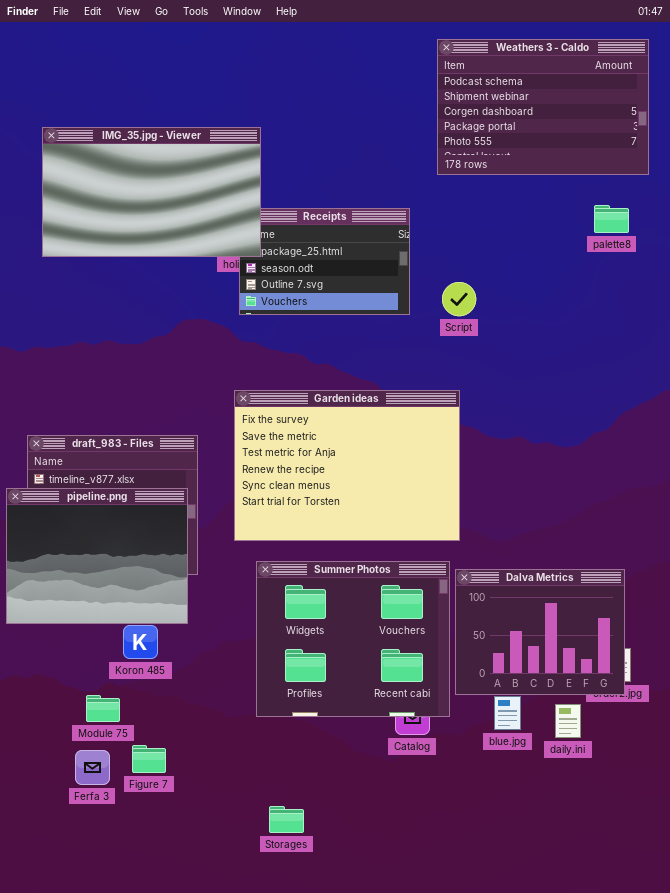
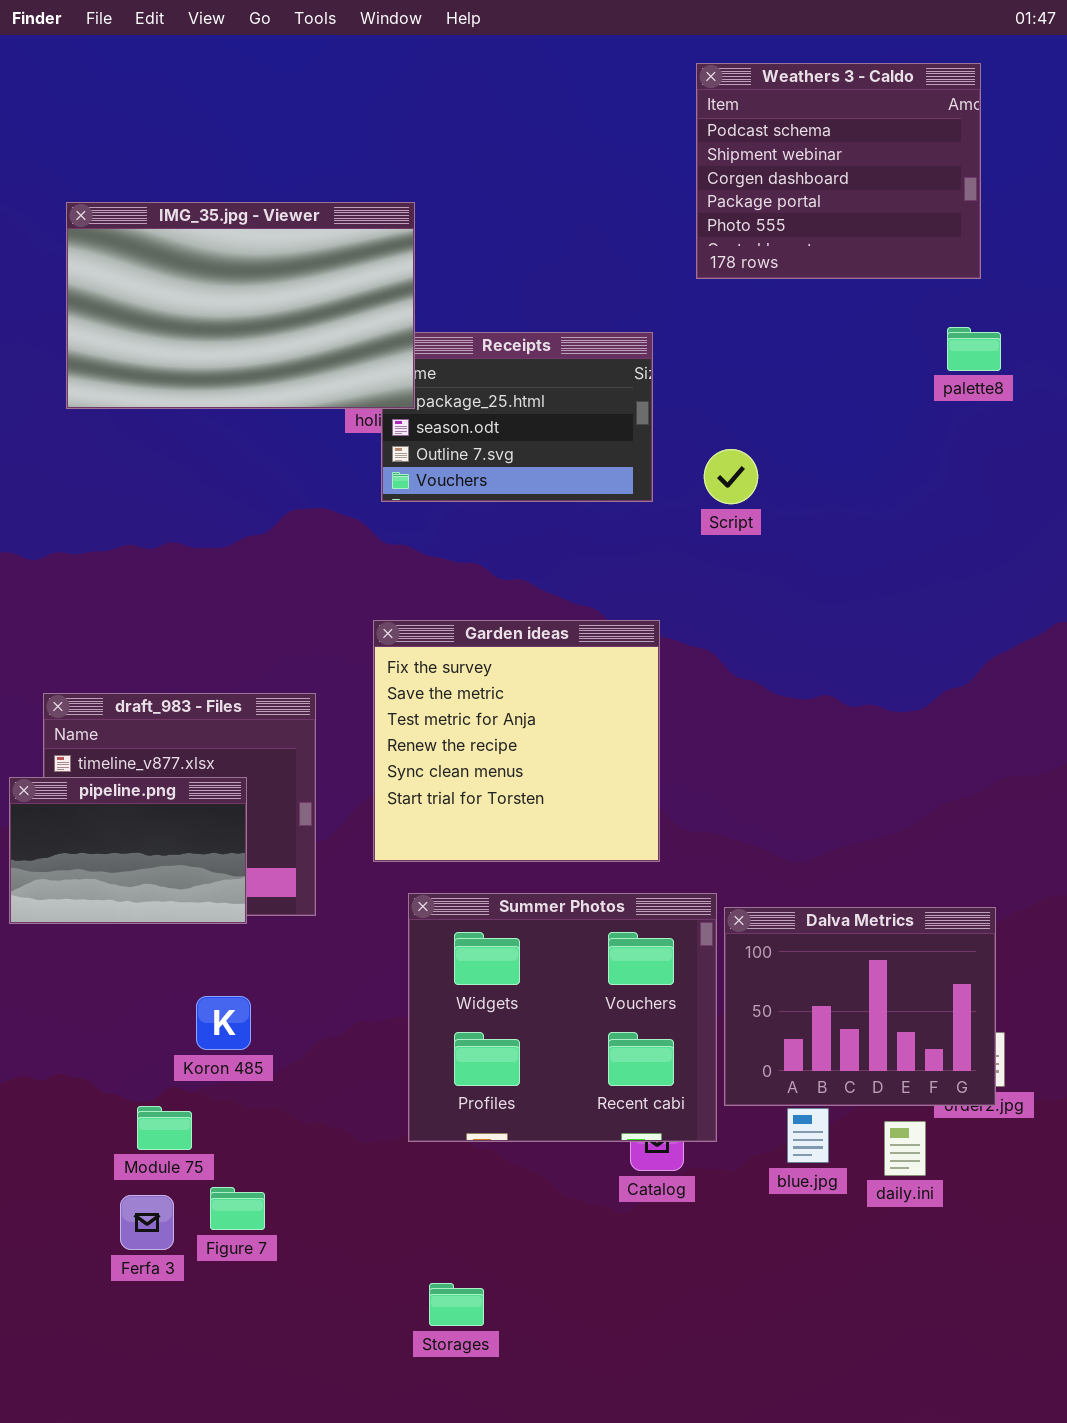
Weathers 3 - Caldo: [437,39,649,175] -> [696,63,981,279], resized
Garden ideas: [234,390,460,541] -> [373,620,660,862], resized
pipeline.png: [6,488,188,624] -> [9,777,247,924], resized

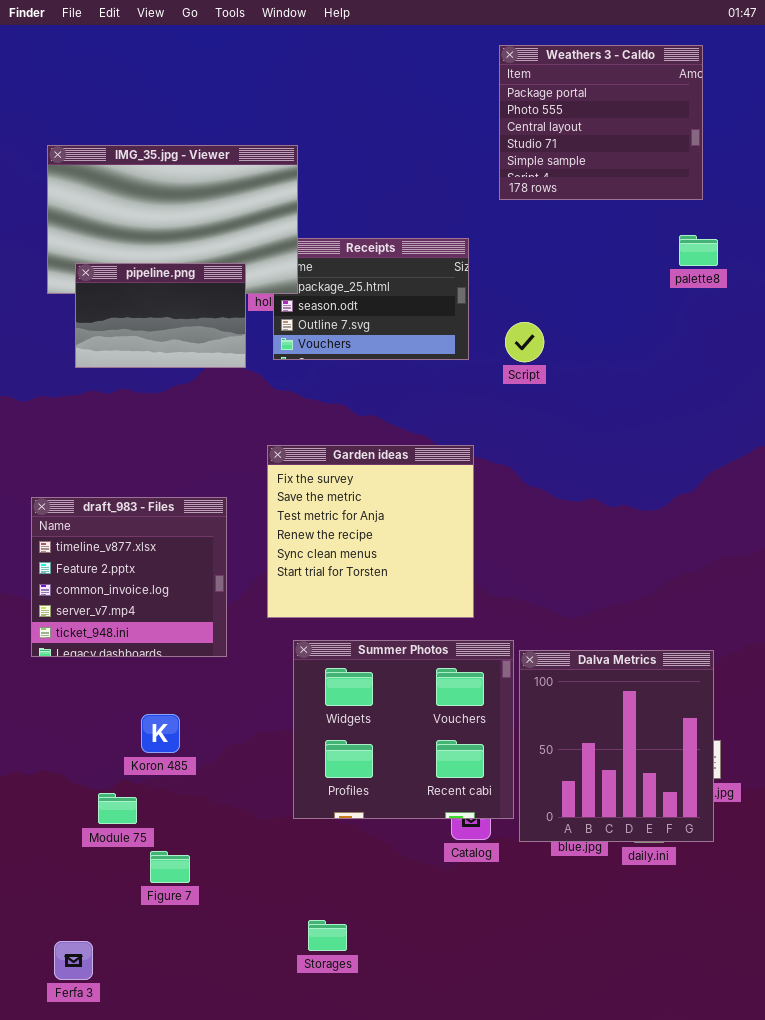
Weathers 3 - Caldo: [696,63,981,279] -> [499,45,703,200], scrolled down 3 rows
pipeline.png: [9,777,247,924] -> [75,263,246,368], moved
Dalva Metrics: [724,907,996,1106] -> [519,650,714,842], resized
Ferfa 3: [120,1195,174,1250] -> [54,941,93,980], moved

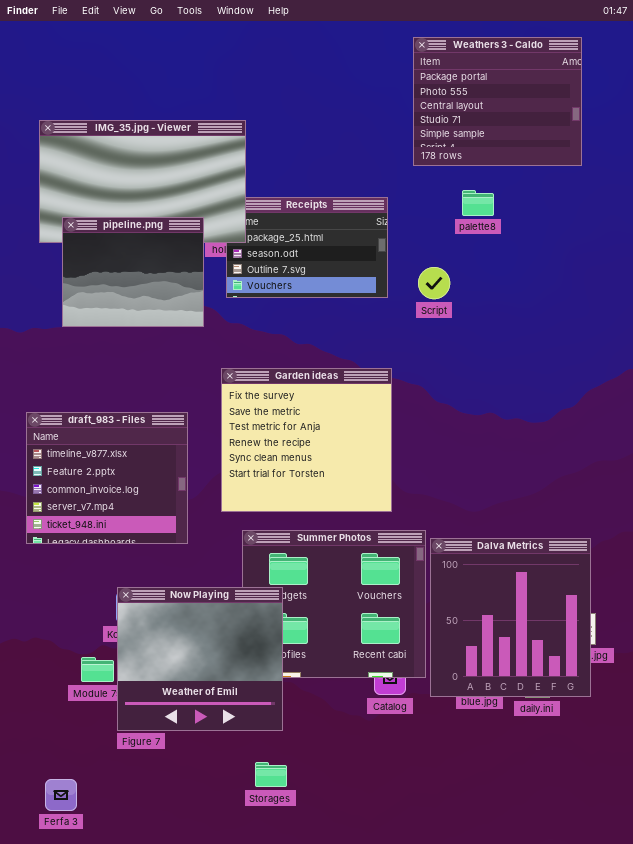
palette8: [679,235,718,266] -> [462,190,494,216], moved
pipeline.png: [75,263,246,368] -> [62,217,204,327], resized
Now Playing: none -> [117,587,283,731], opened

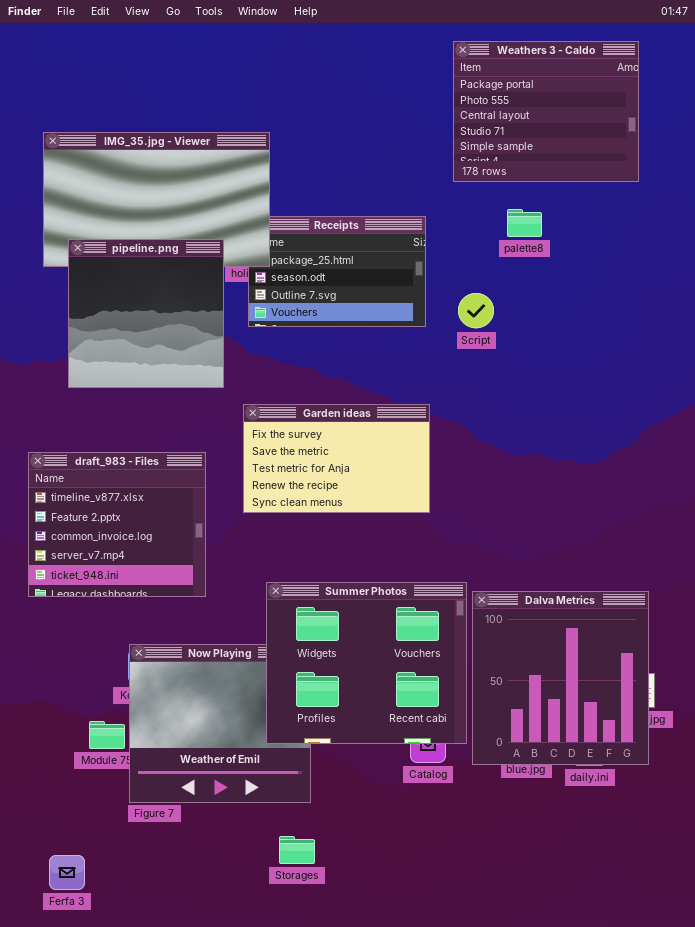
pipeline.png: [62,217,204,327] -> [68,239,224,388], resized
Garden ideas: [221,368,392,512] -> [243,404,430,513], resized
Summer Photos: [242,530,426,678] -> [266,582,467,744], raised

